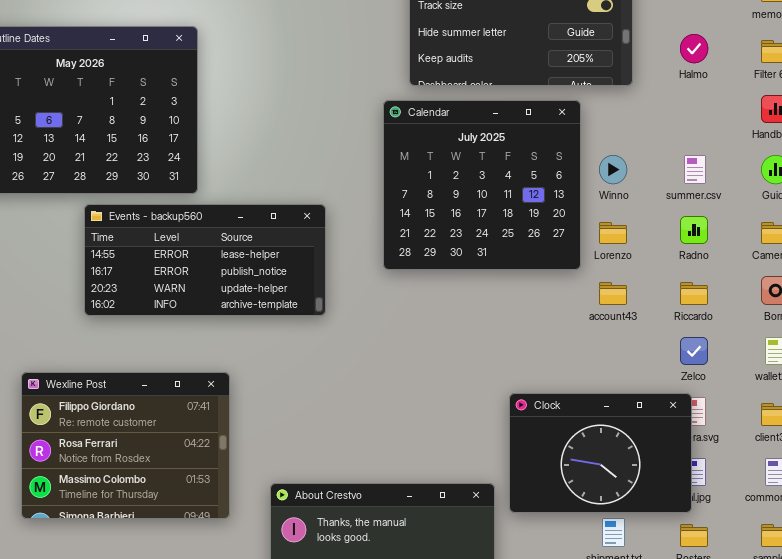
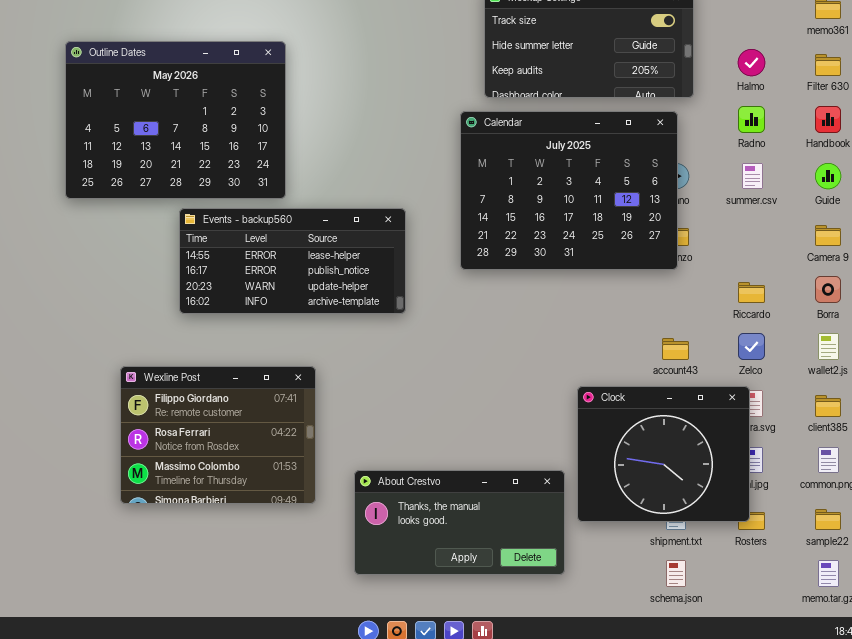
Calendar: [383,100,581,270] -> [460,111,678,270], resized
Radno: [680,216,708,244] -> [738,106,765,133], moved
account43: [599,282,627,305] -> [662,338,689,360], moved
Clock: [509,393,692,513] -> [577,386,750,522], resized

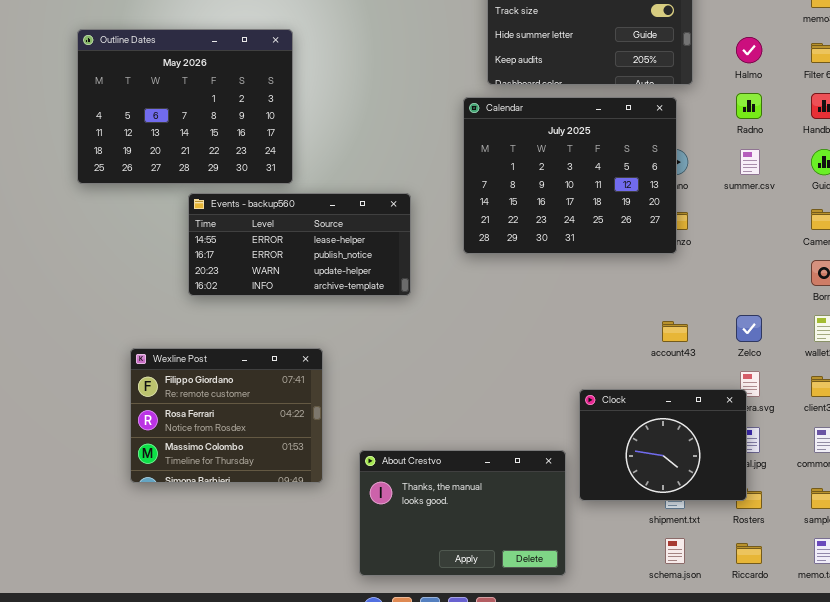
Riccardo: [738,282,765,303] -> [736,543,762,564], moved
Clock: [577,386,750,522] -> [579,389,747,501], resized
About Crestvo: [354,470,565,575] -> [359,450,566,576], resized

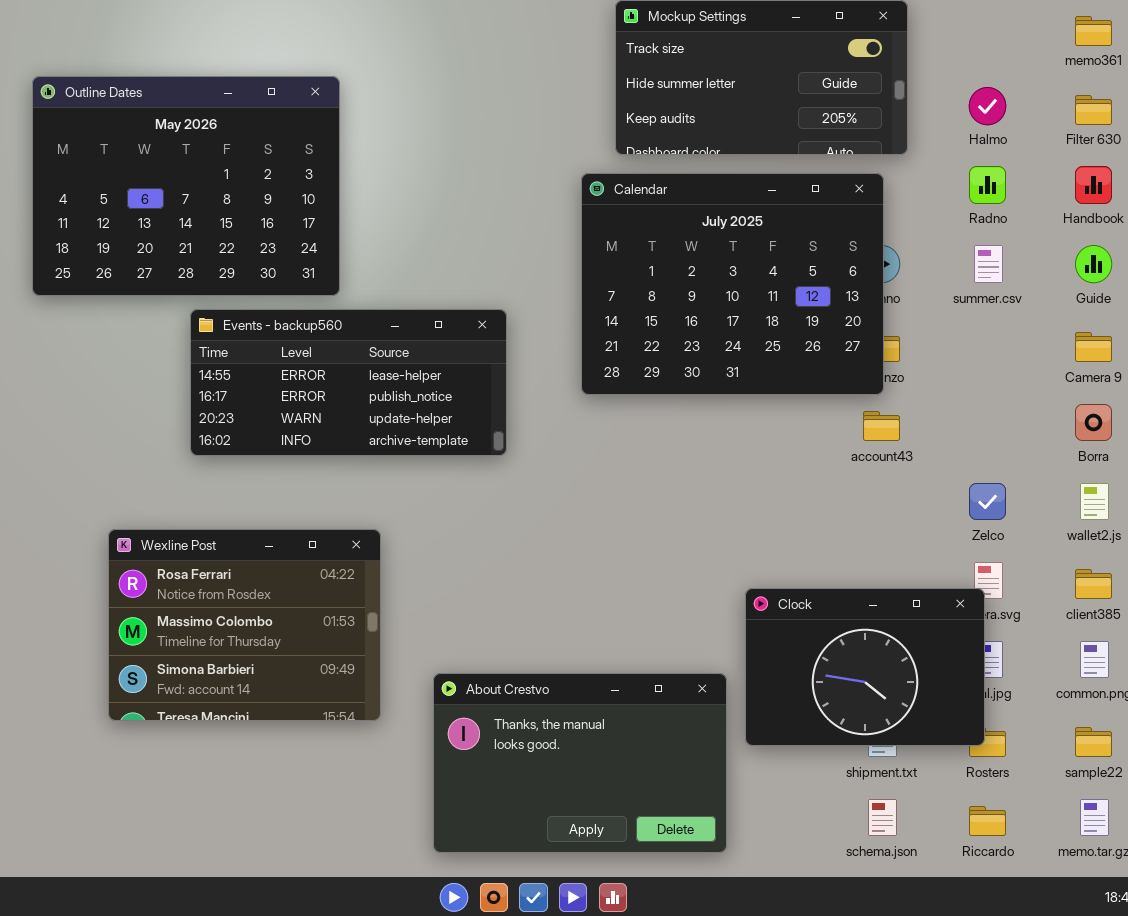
account43: [662,321,688,342] -> [863,411,900,441], moved
Wexline Post: [130,348,323,483] -> [108,529,381,721], scrolled down 1 row

